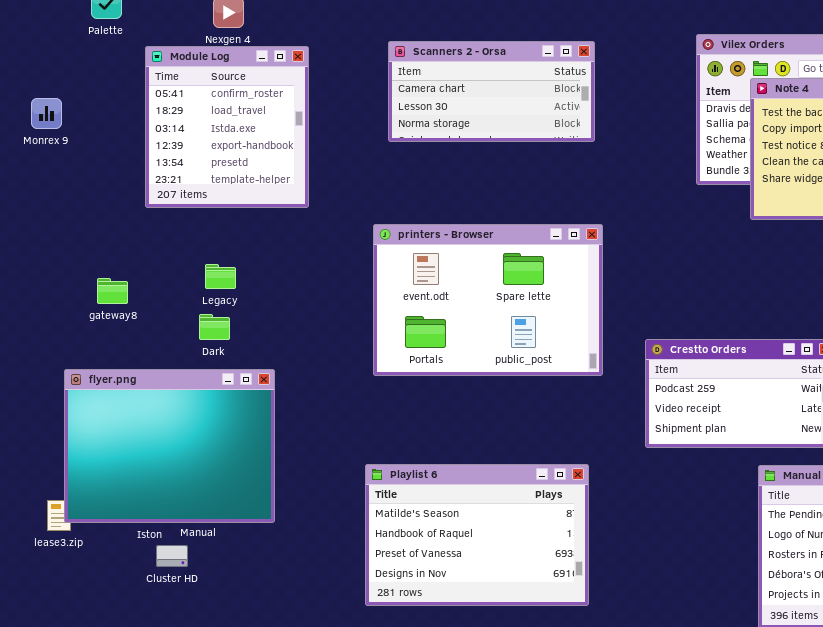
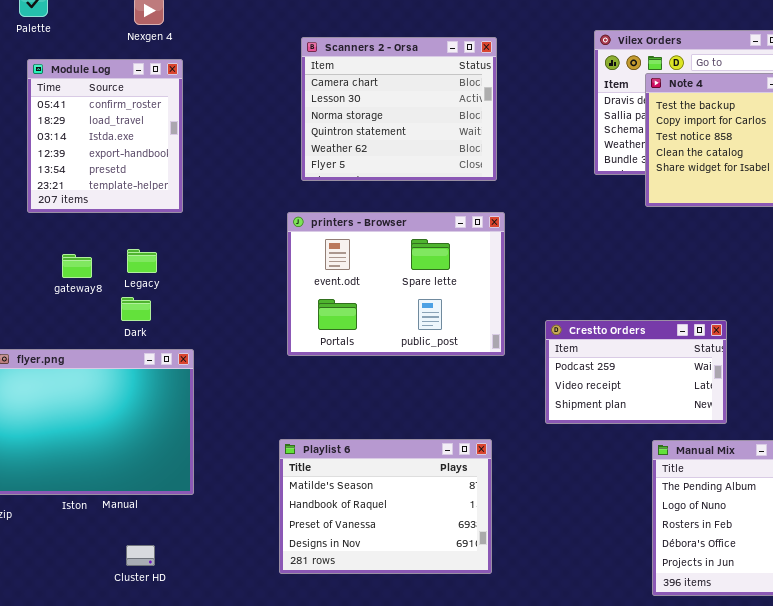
Scanners 2 - Orsa: [388,41,595,142] -> [301,37,497,181], resized
Module Log: [145,46,309,208] -> [27,59,183,213], moved
gateway8: [97,278,128,304] -> [62,254,92,278], moved
Cluster HD: [156,545,188,567] -> [126,545,155,566], moved

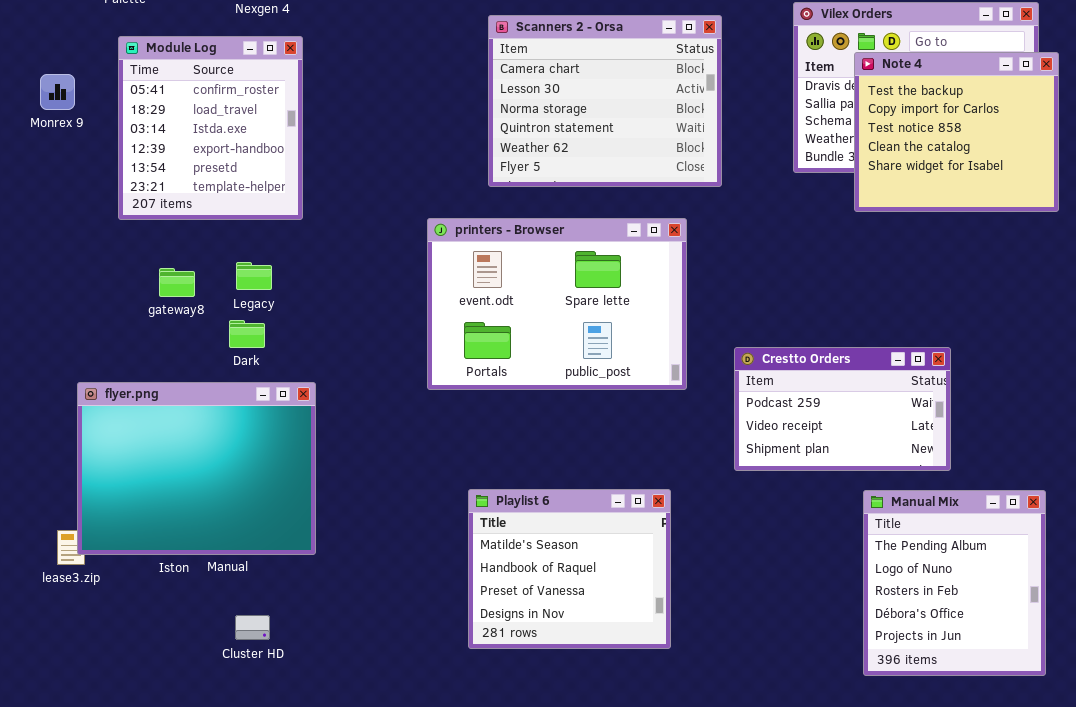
Scanners 2 - Orsa: [301,37,497,181] -> [488,15,722,187], moved
Playlist 6: [279,439,492,574] -> [468,489,671,649], resized

